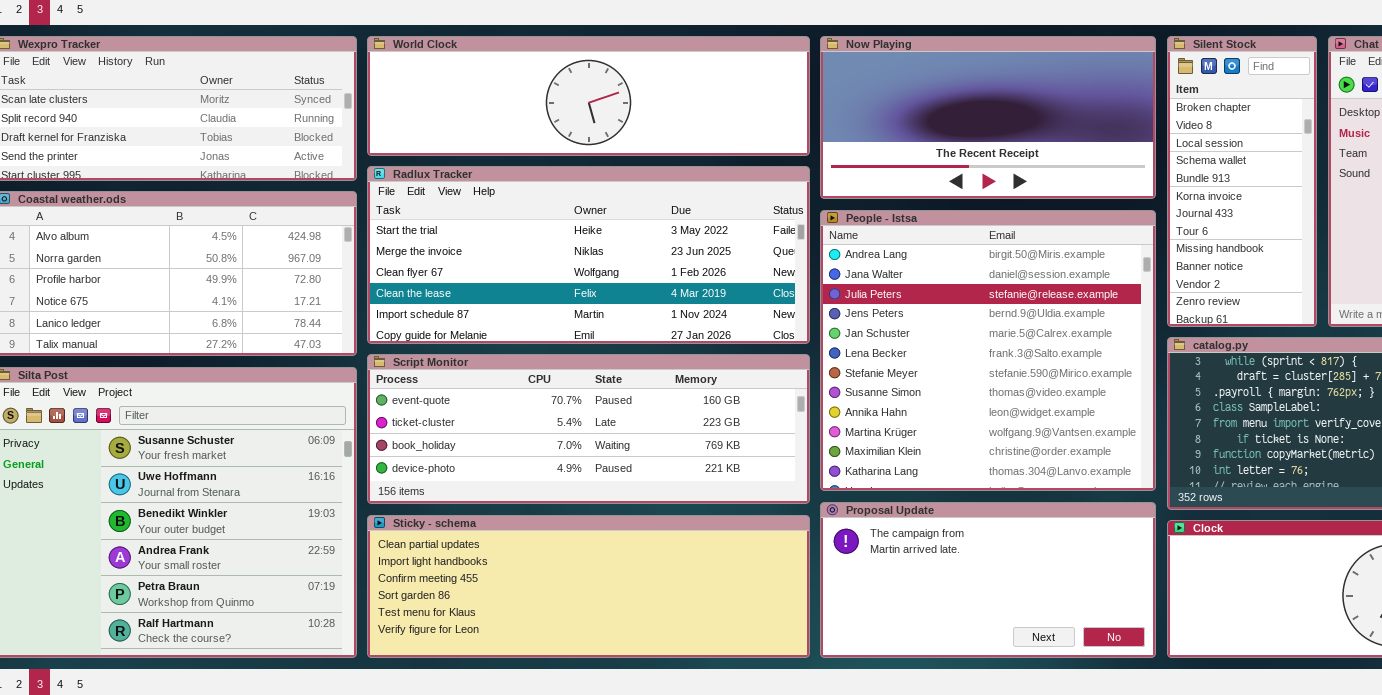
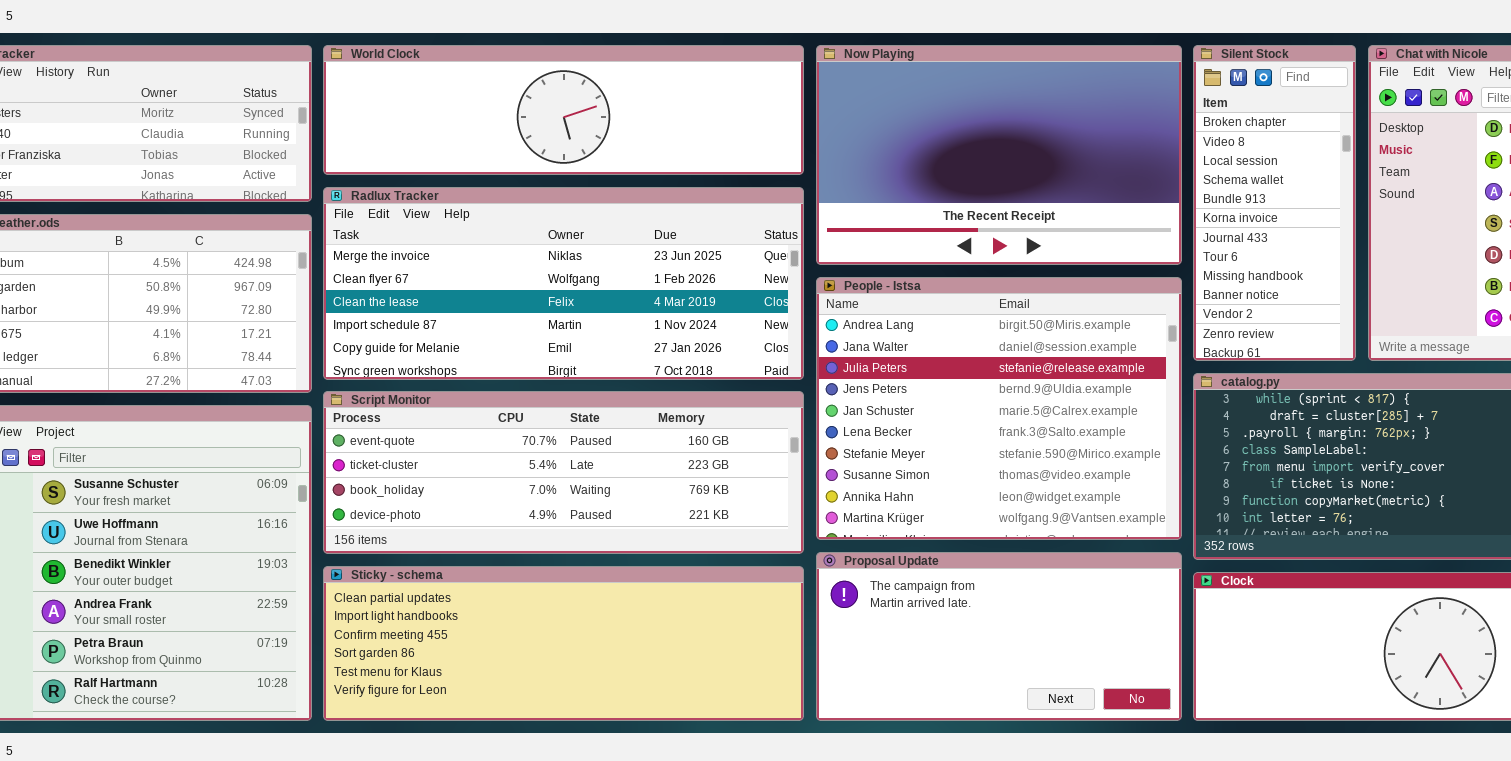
Now Playing: [820,36,1156,199] -> [816,45,1182,265], resized
Radlux Tracker: [367,166,810,344] -> [323,187,804,380], scrolled down 1 row
People - Istsa: [820,210,1156,491] -> [816,277,1182,540], resized

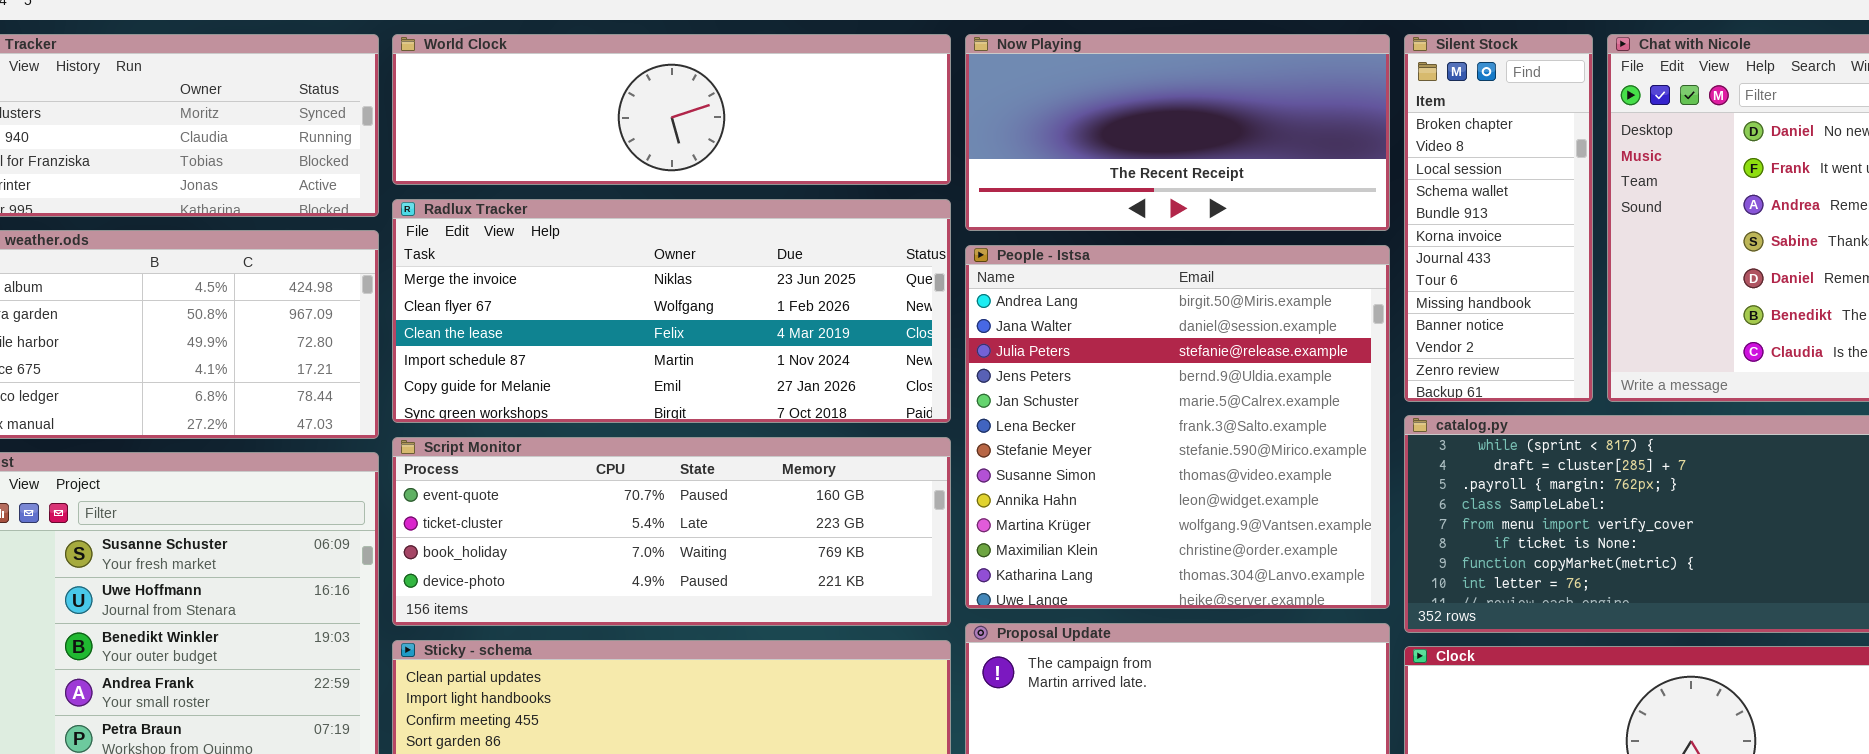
Now Playing: [816,45,1182,265] -> [965,34,1390,231], resized
People - Istsa: [816,277,1182,540] -> [965,245,1390,609], resized

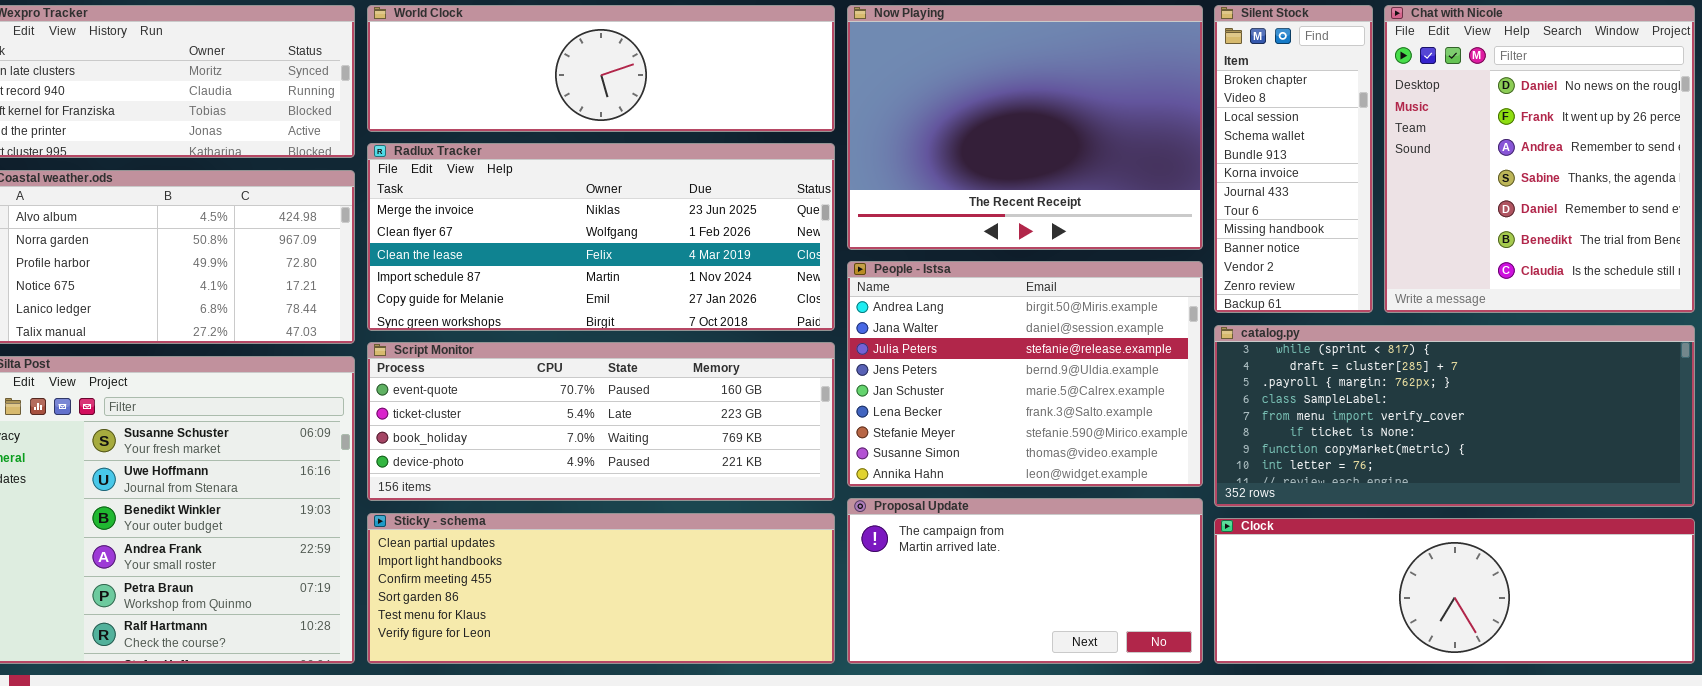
Now Playing: [965,34,1390,231] -> [847,5,1203,250], resized
People - Istsa: [965,245,1390,609] -> [847,261,1203,487], resized

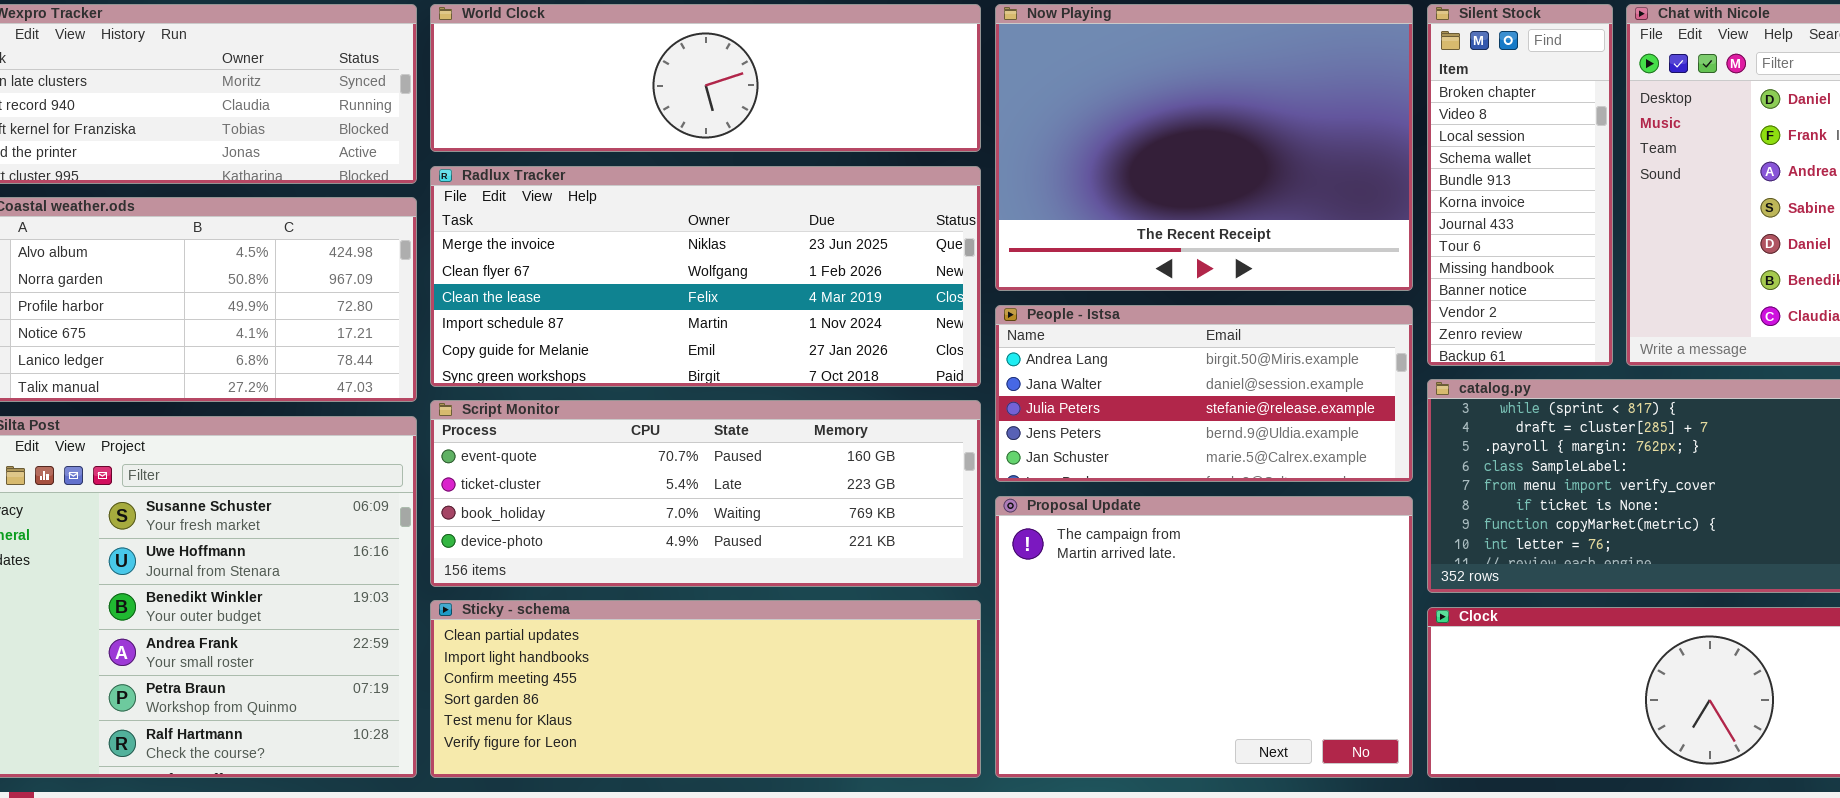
People - Istsa: [847,261,1203,487] -> [995,305,1413,482], resized
Proposal Update: [847,498,1203,664] -> [995,496,1413,778], resized

